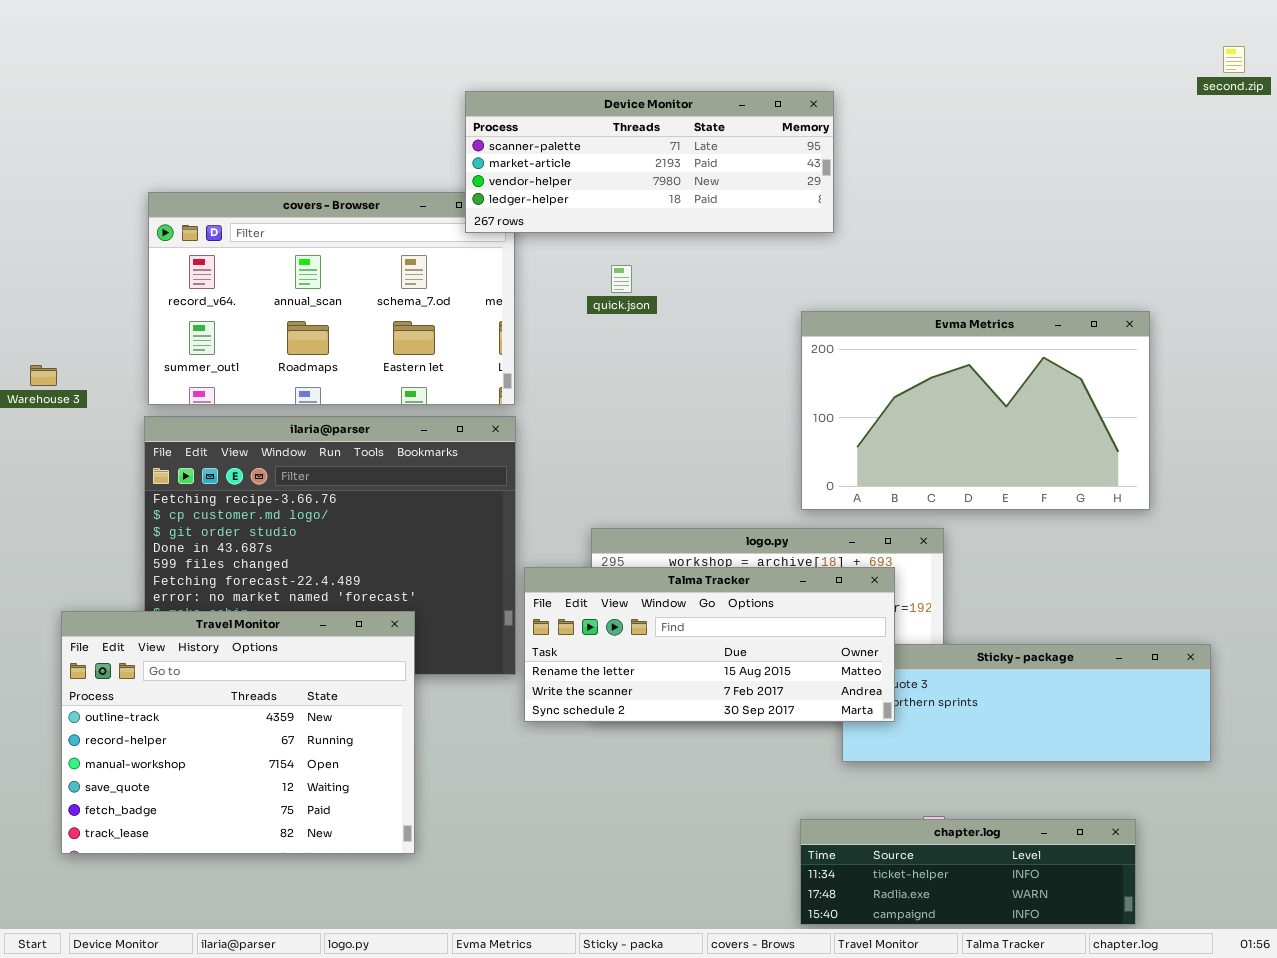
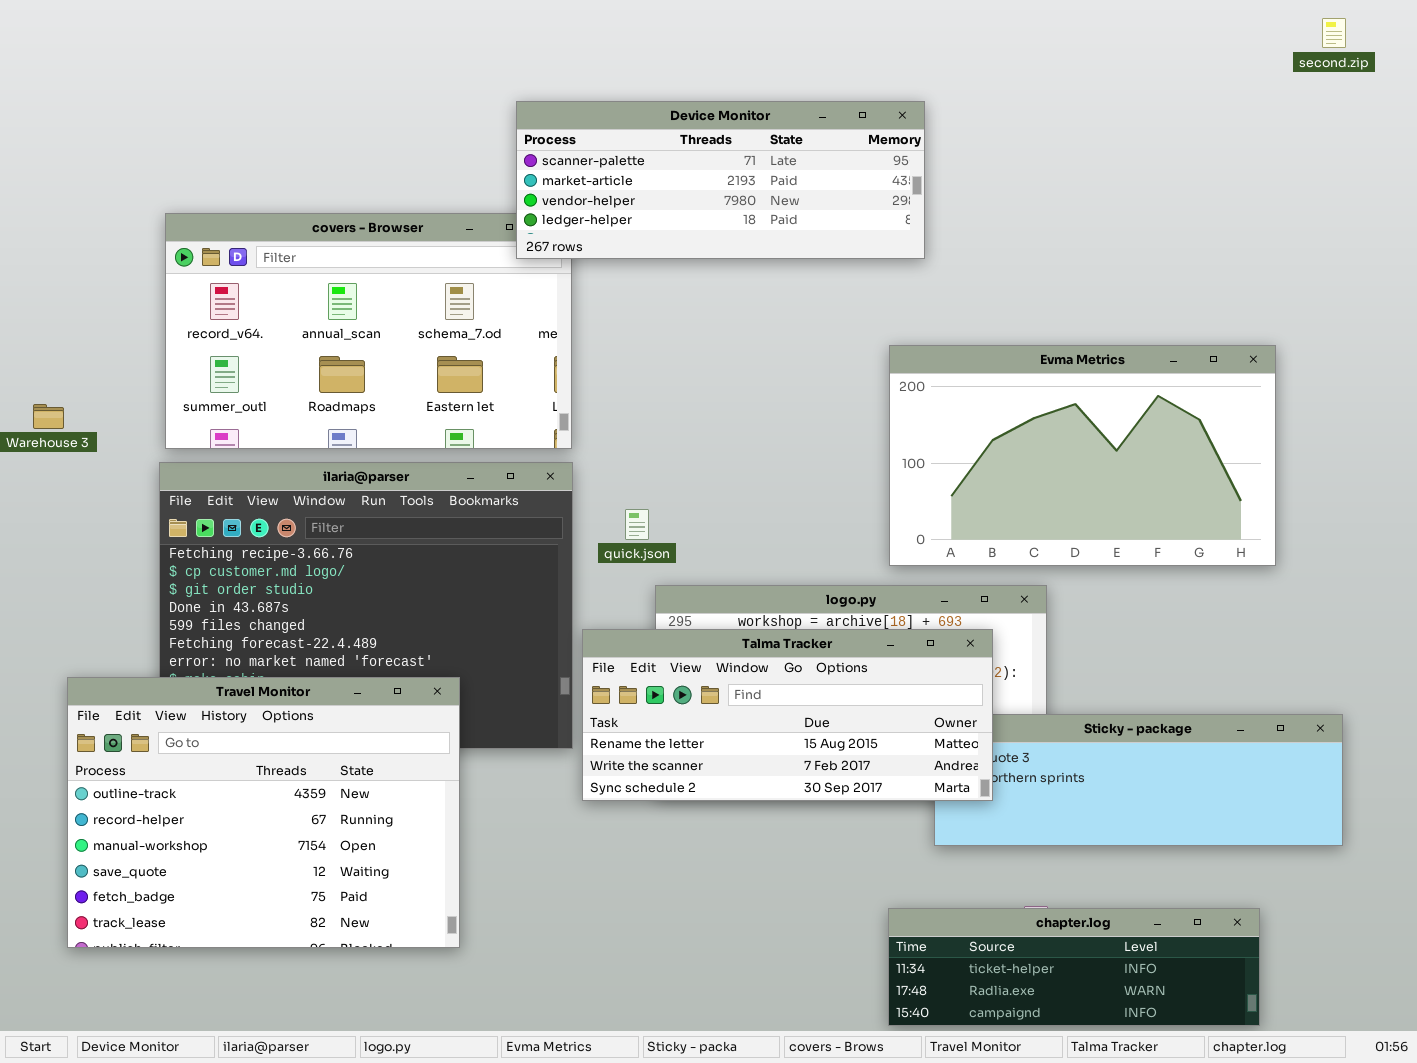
second.zip: [1223,46,1245,73] -> [1322,18,1346,48], moved
quick.json: [611,265,632,293] -> [625,509,649,540], moved

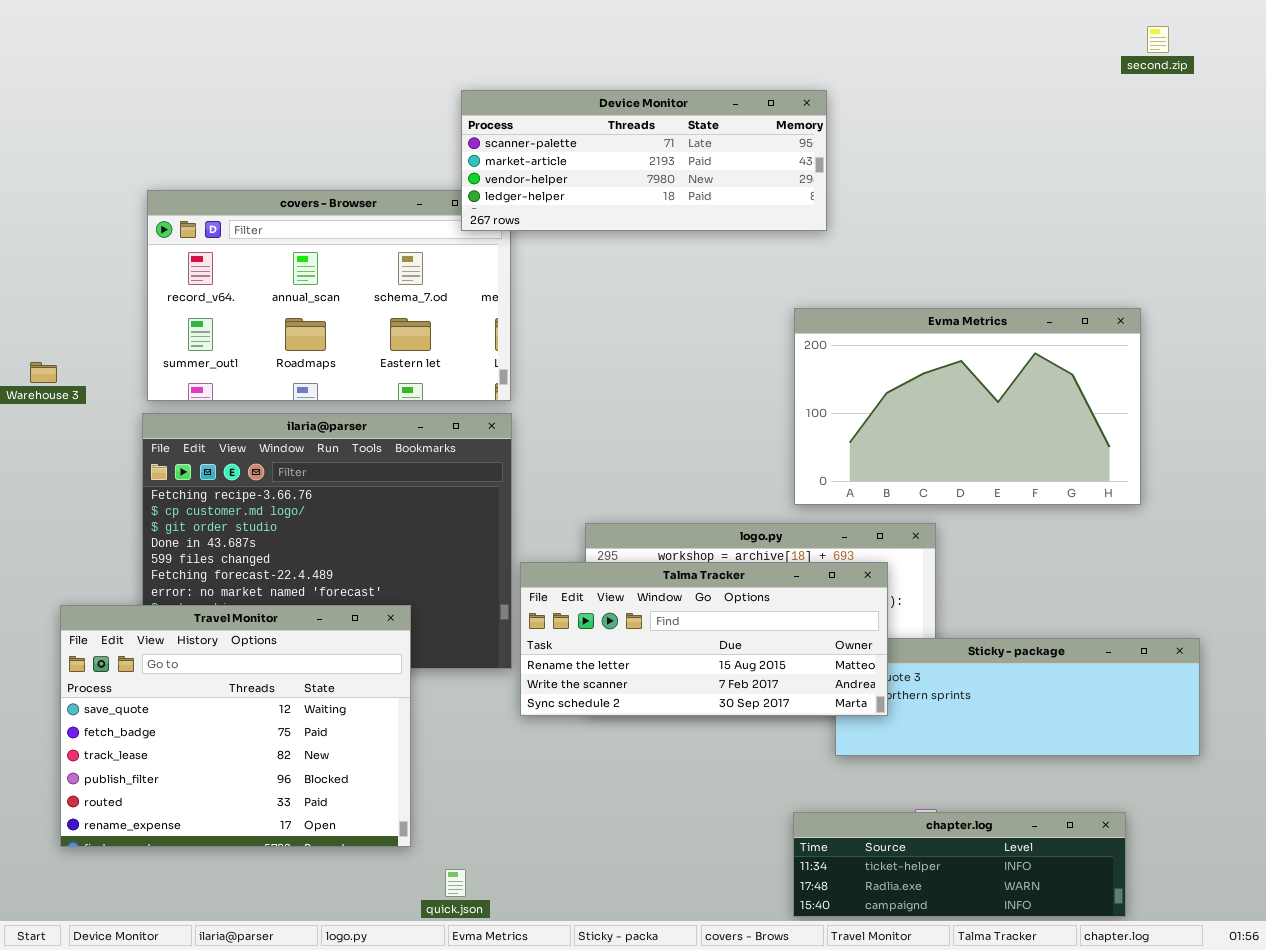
second.zip: [1322,18,1346,48] -> [1147,26,1169,53], moved
quick.json: [625,509,649,540] -> [445,869,466,897], moved
Travel Monitor: [67,677,460,948] -> [60,605,411,847], scrolled down 3 rows

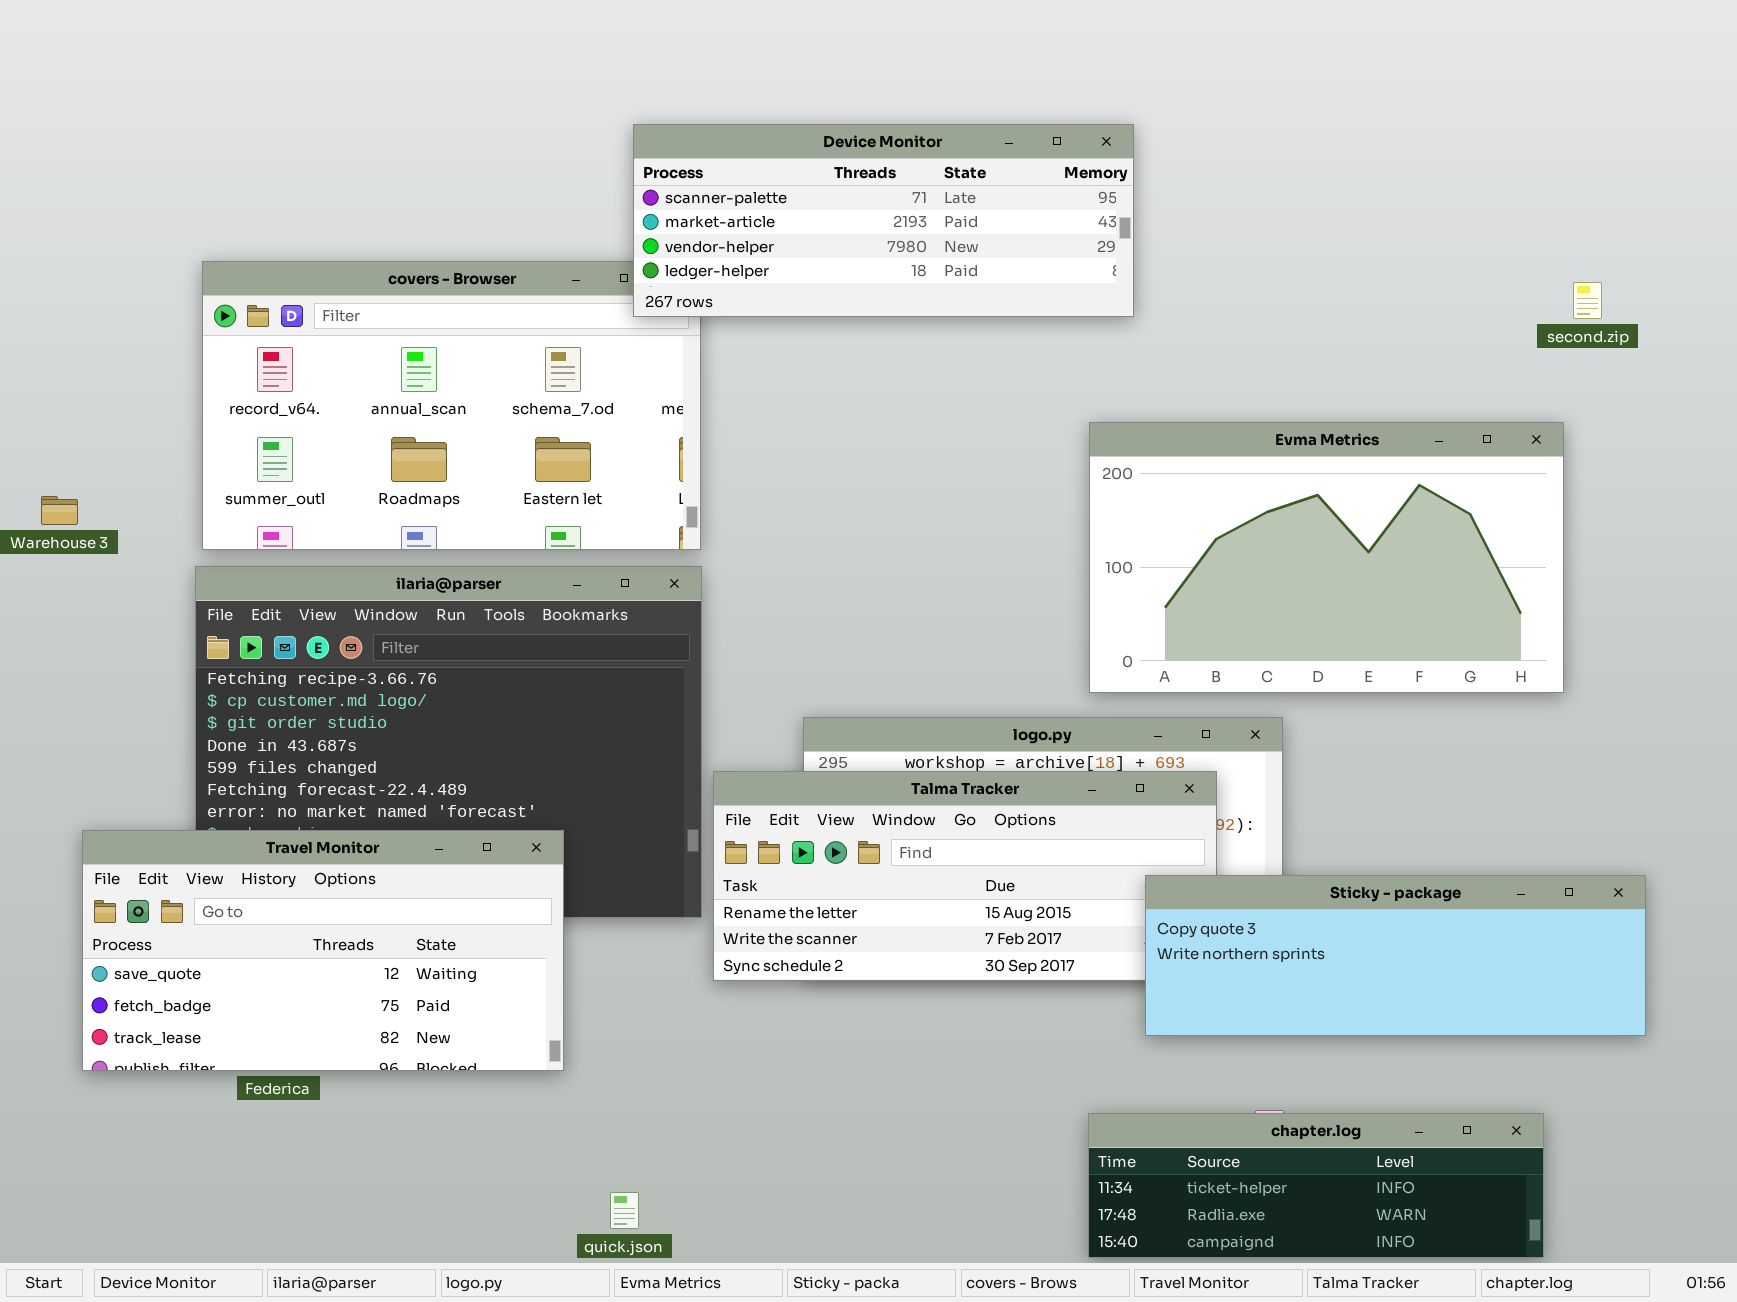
second.zip: [1147,26,1169,53] -> [1573,282,1602,319], moved
Travel Monitor: [60,605,411,847] -> [82,830,564,1071], resized
Sticky - package: [835,638,1200,756] -> [1145,875,1646,1036], raised

